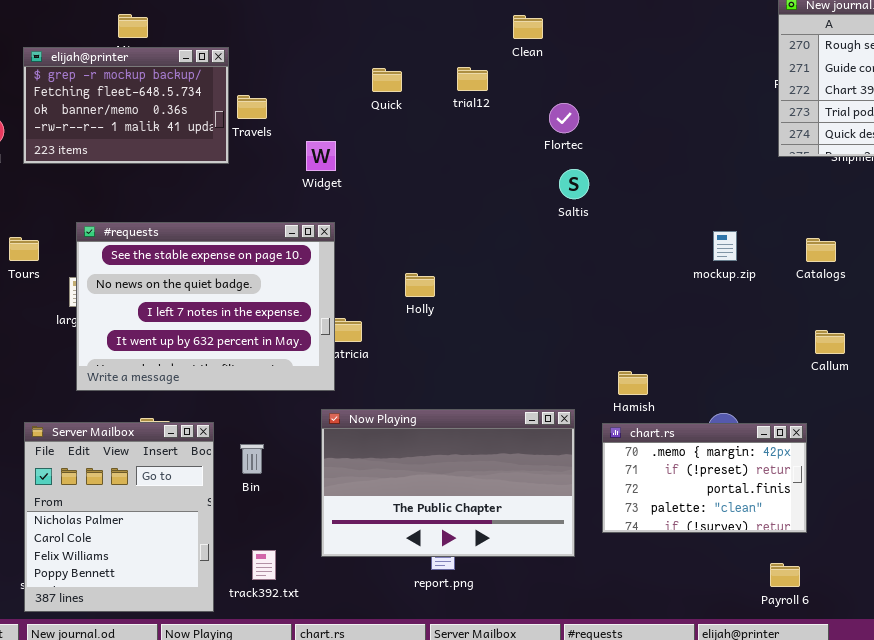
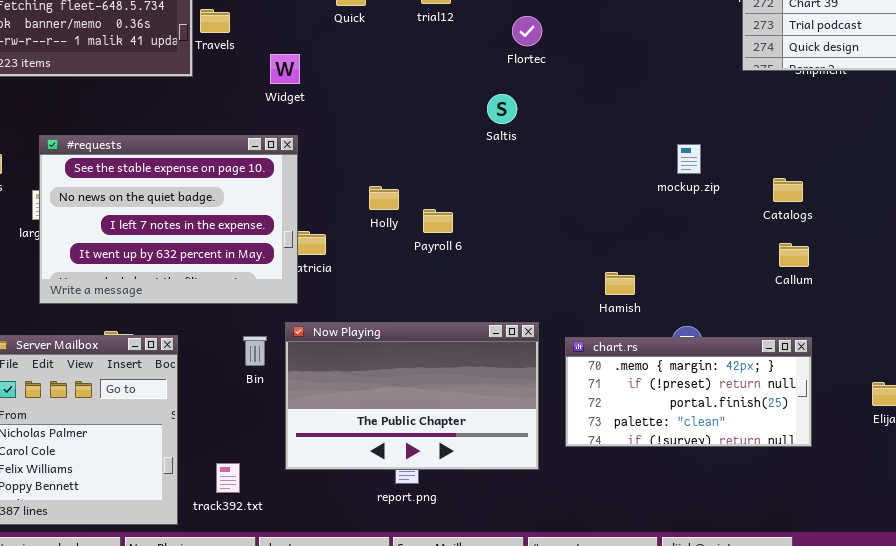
Saltis: [559,169,589,199] -> [487,94,517,124], moved
Catalogs: [806,238,836,262] -> [773,178,803,202], moved
Hamish: [618,371,648,395] -> [605,272,635,295], moved
chart.rs: [602,423,807,533] -> [565,337,812,447], resized
Bin: [240,444,264,474] -> [243,336,267,366], moved
Payroll 6: [770,563,800,587] -> [423,209,453,233], moved

